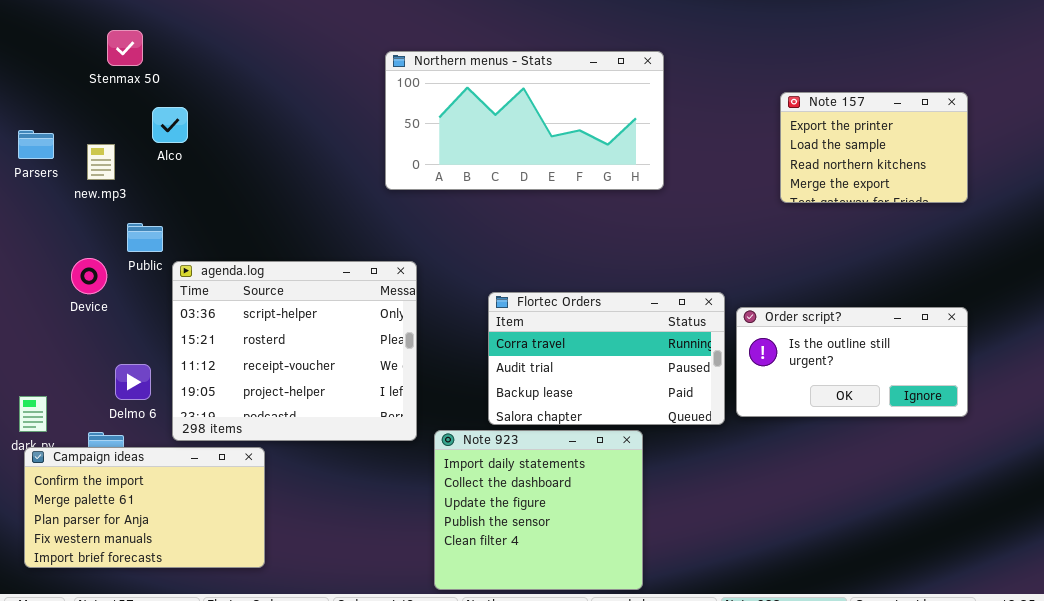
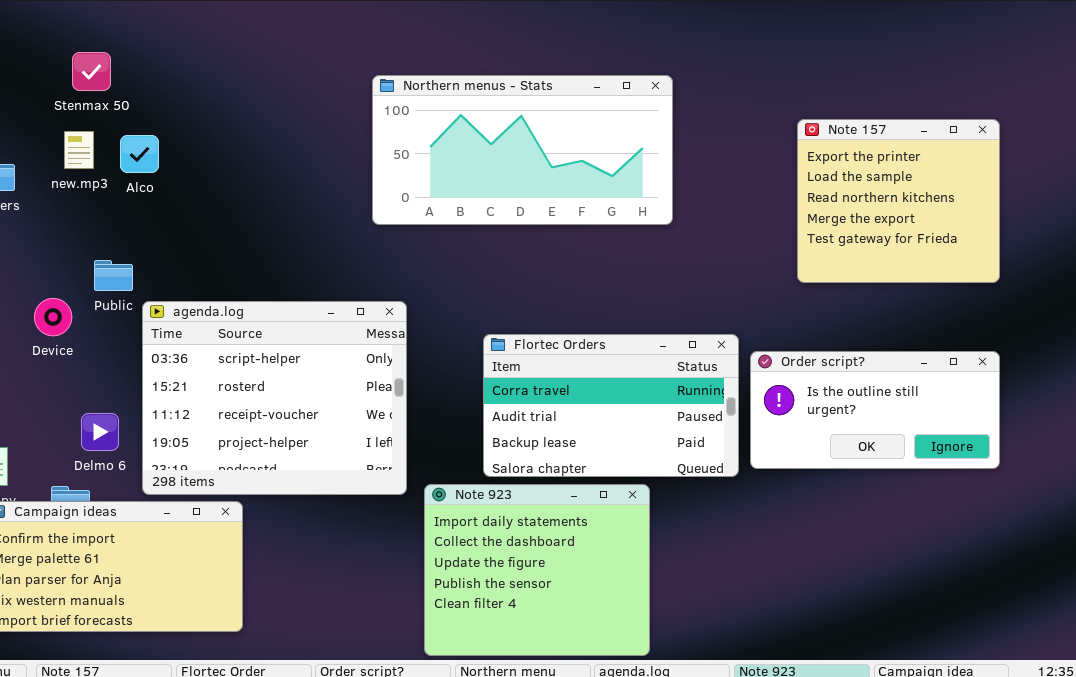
Note 157: [780,92,968,203] -> [797,119,1000,283], resized
new.mp3: [87,144,115,180] -> [64,131,94,169], moved

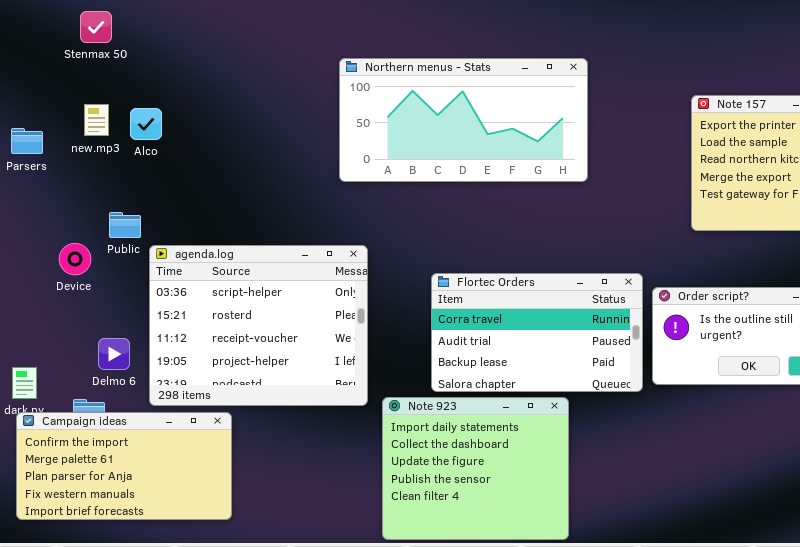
Stenmax 50: [72,52,111,91] -> [80,11,112,43], moved

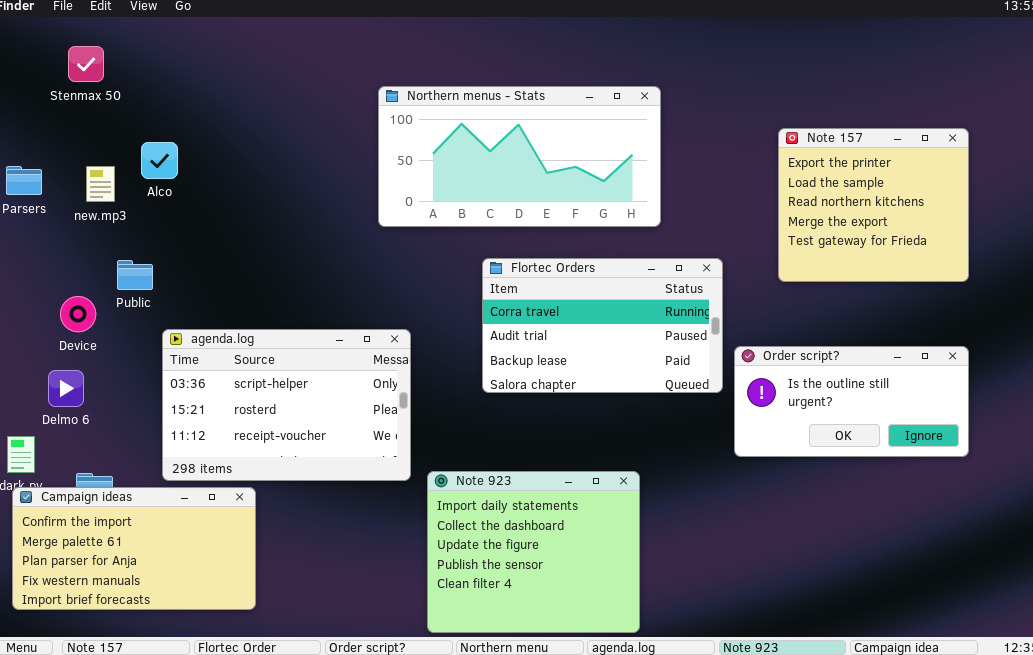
Stenmax 50: [80,11,112,43] -> [68,46,104,82], moved
new.mp3: [84,104,109,136] -> [86,166,115,202], moved
agenda.log: [149,245,368,406] -> [162,329,411,481], resized
Flortec Orders: [431,273,643,392] -> [482,258,723,393], moved
Delmo 6: [98,338,130,370] -> [48,370,84,407], moved

